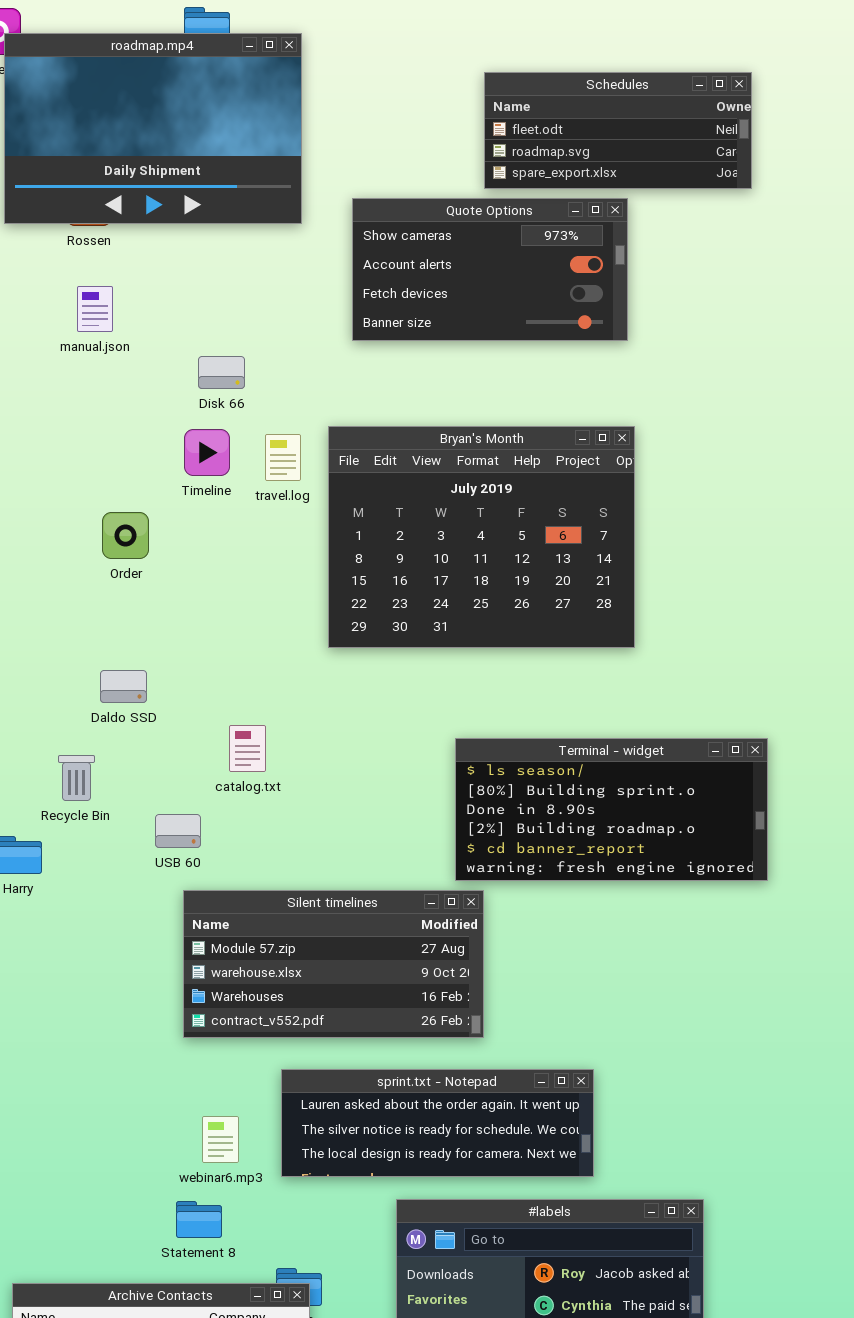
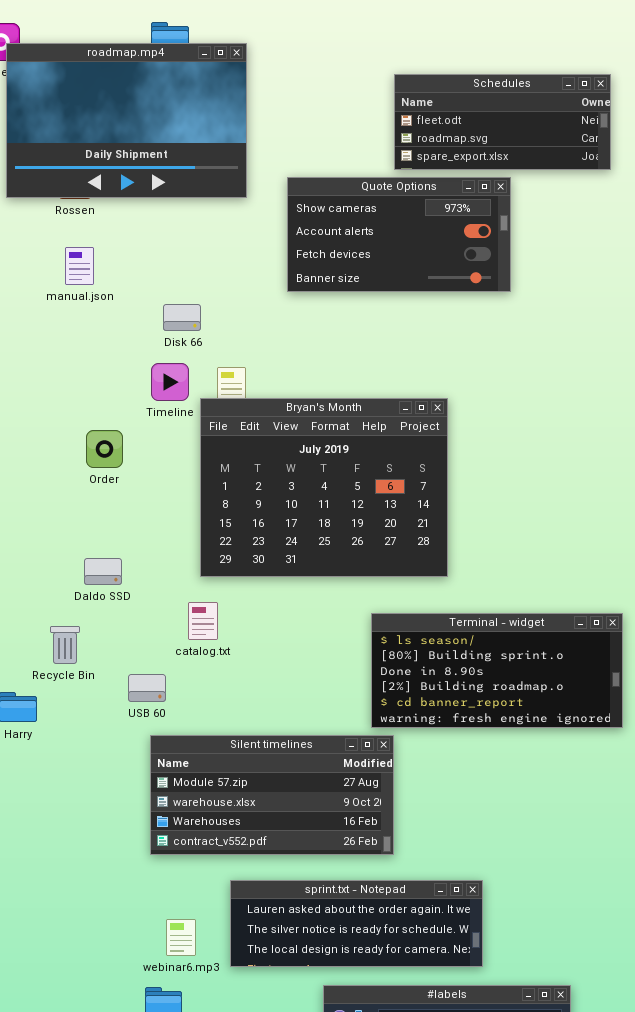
Bryan's Month: [328,426,635,648] -> [200,398,448,577], moved

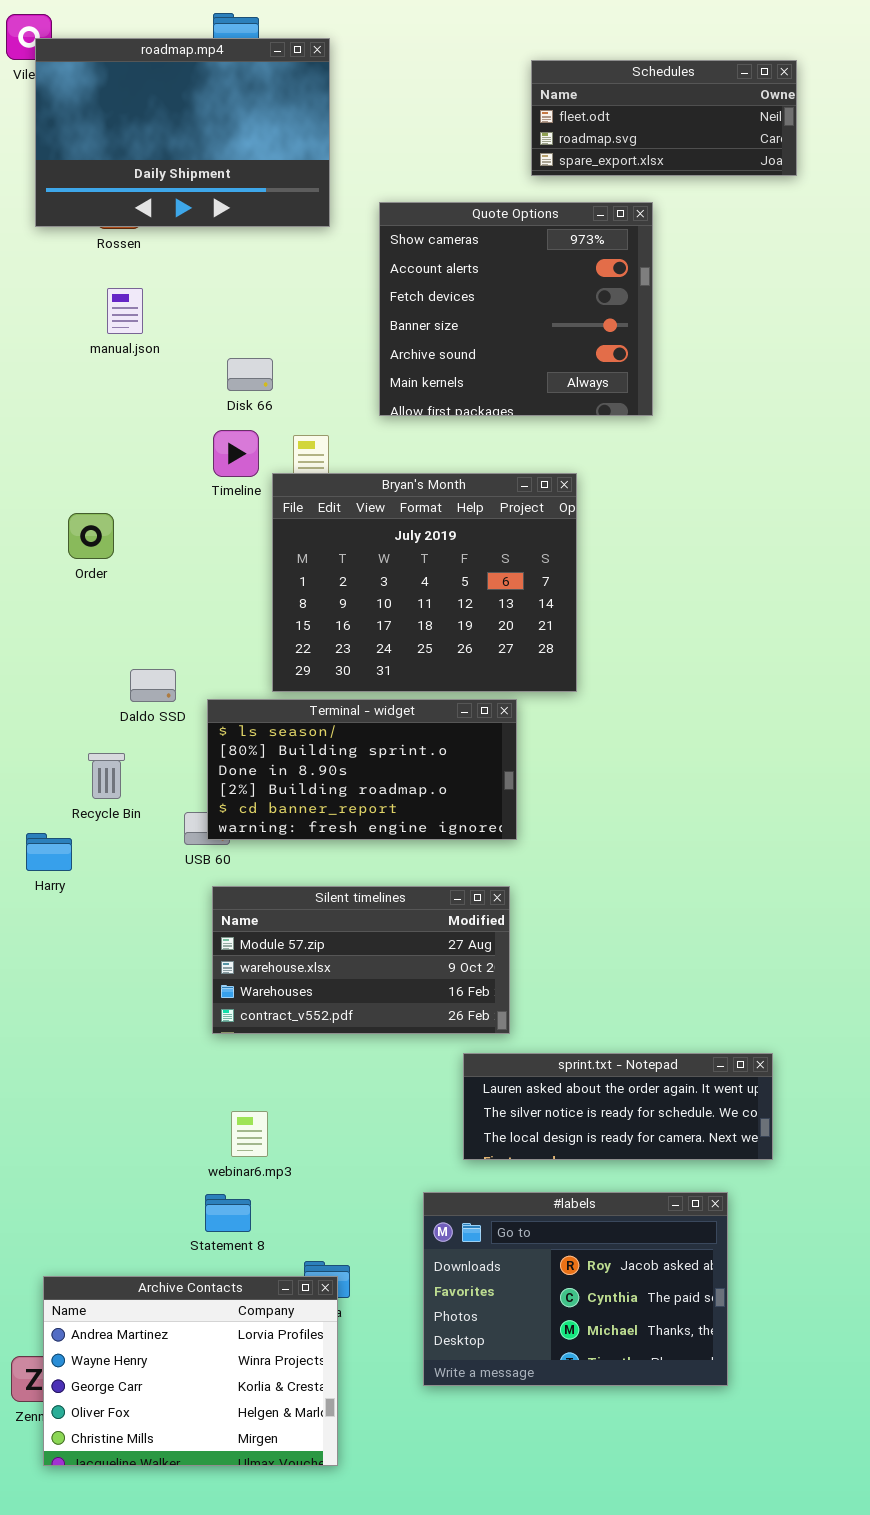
Schedules: [394,74,611,170] -> [531,60,797,176], moved
Quote Options: [287,177,511,292] -> [379,202,653,416], resized
Order: [86,430,123,468] -> [68,513,114,559], moved
Terminal - widget: [371,613,623,728] -> [207,699,517,840], moved
sprint.txt - Notepad: [230,880,483,967] -> [463,1053,773,1160], moved

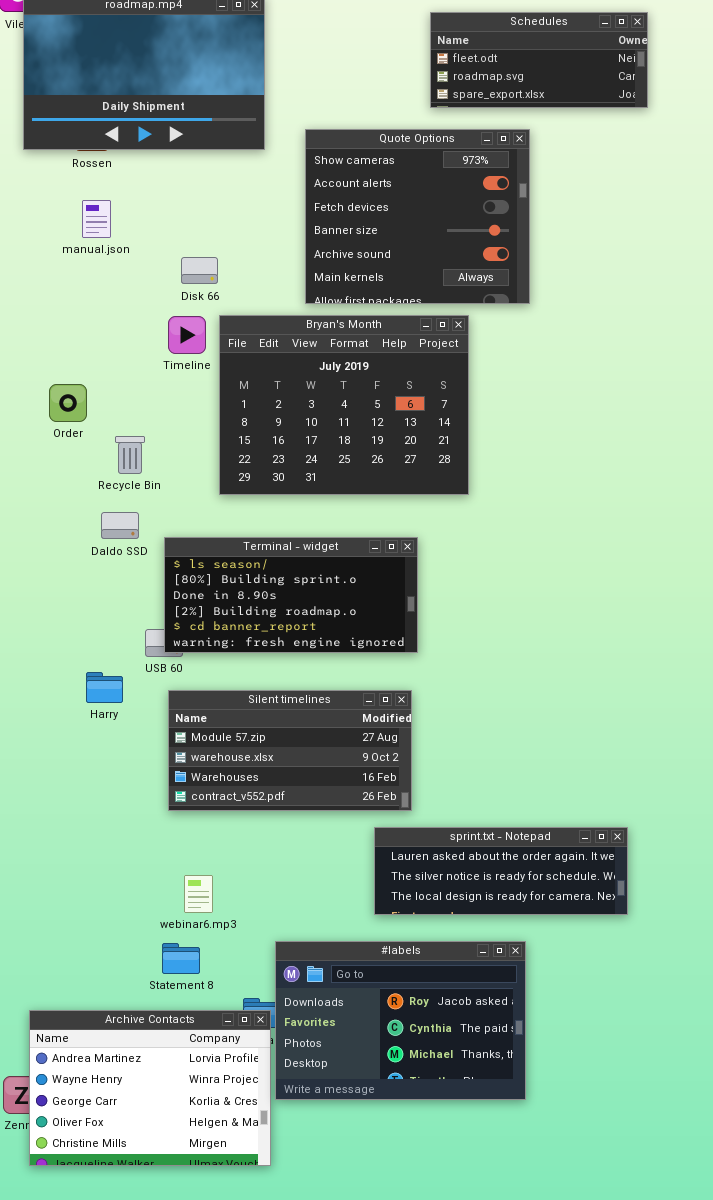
Bryan's Month: [272,473,577,692] -> [219,315,469,495], moved
Recycle Bin: [88,753,125,799] -> [115,436,145,474], moved
Harry: [26,833,72,871] -> [86,672,123,703], moved
#labels: [423,1192,728,1386] -> [275,941,526,1100], moved

